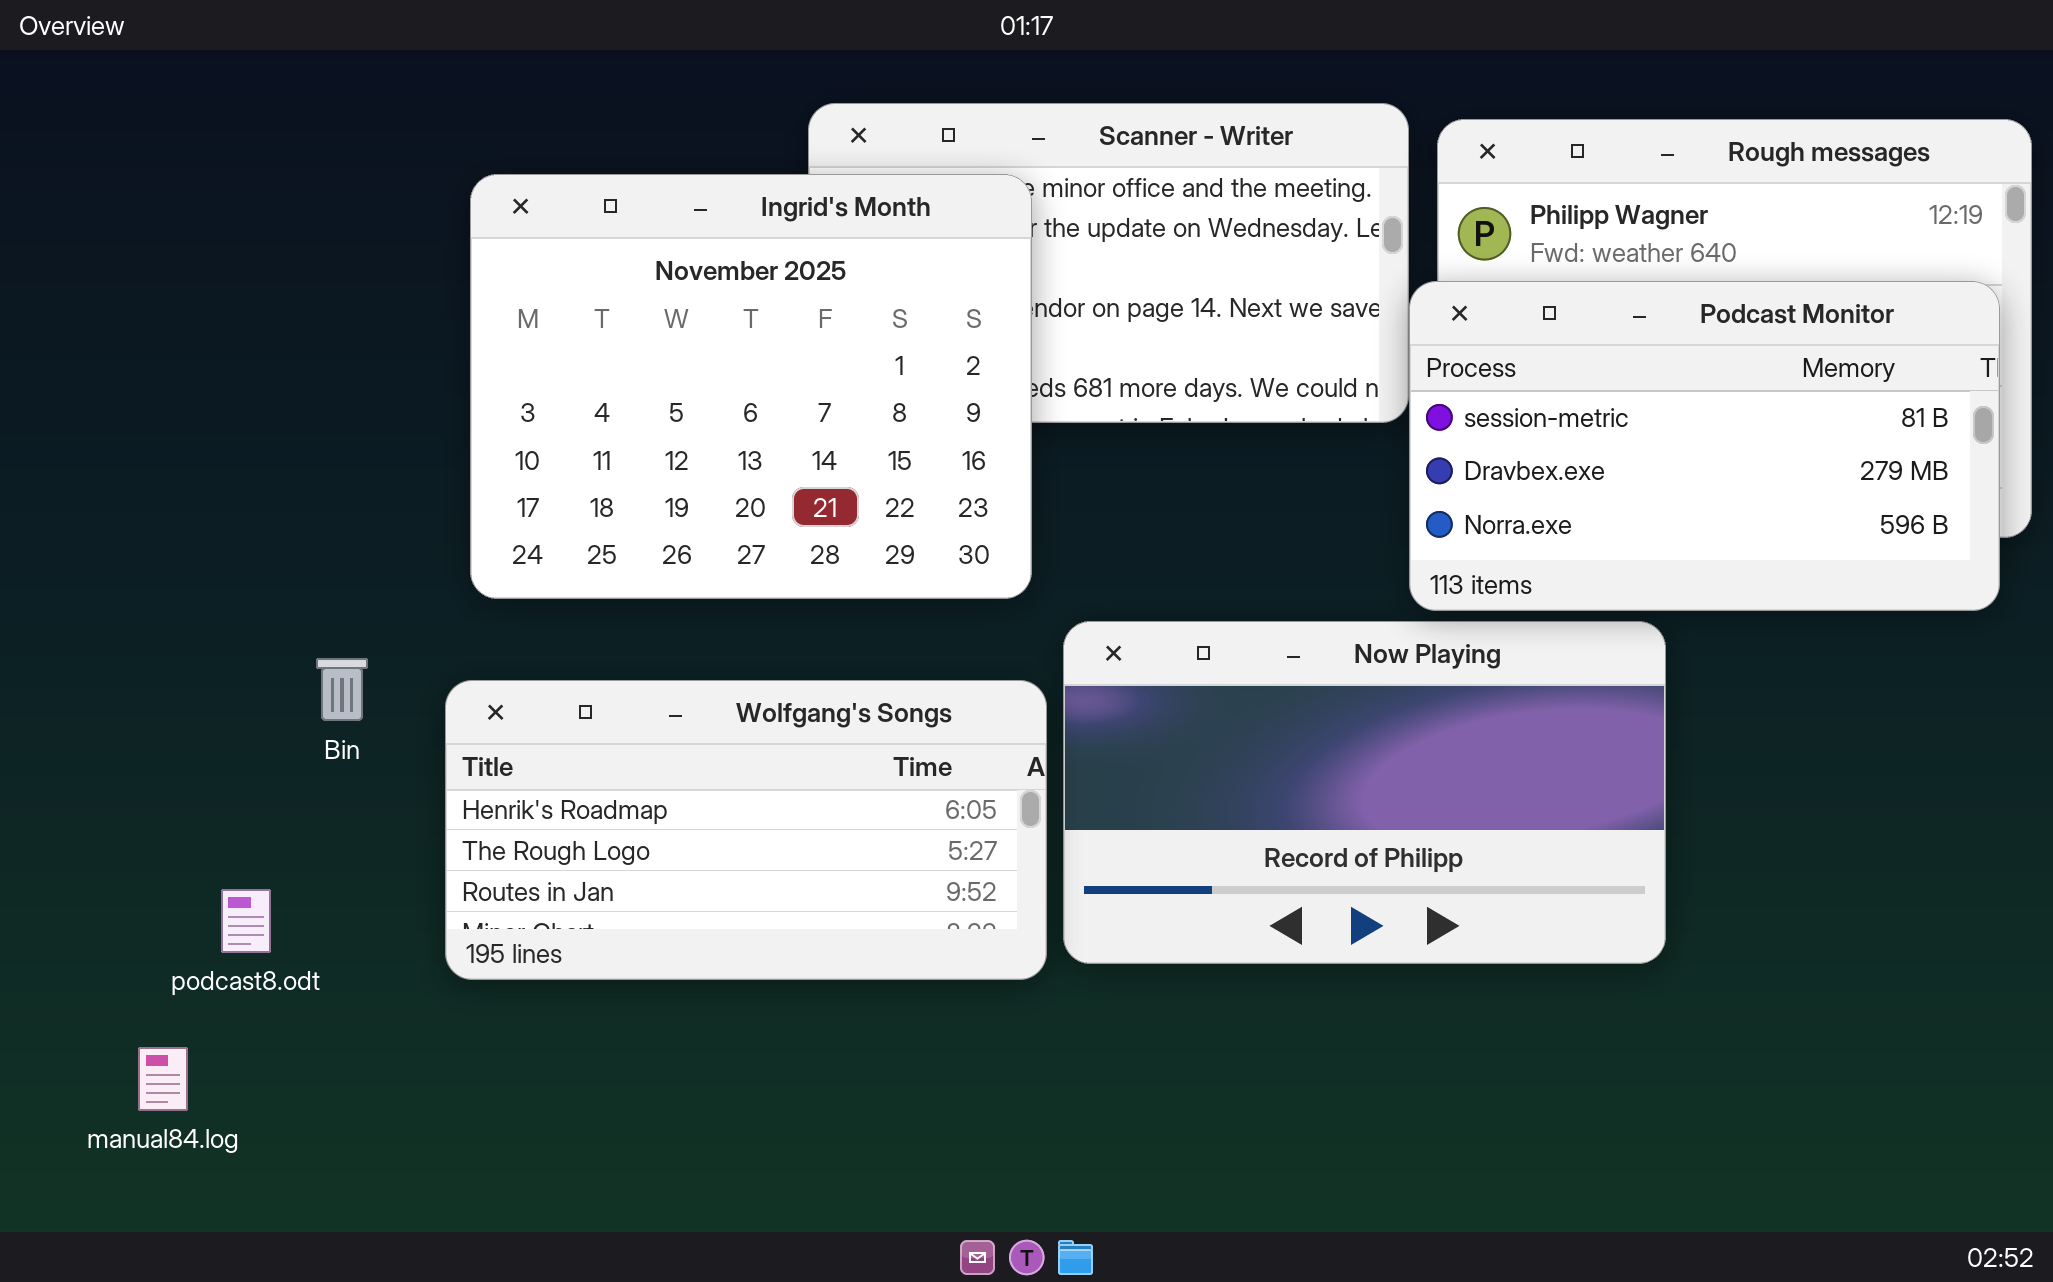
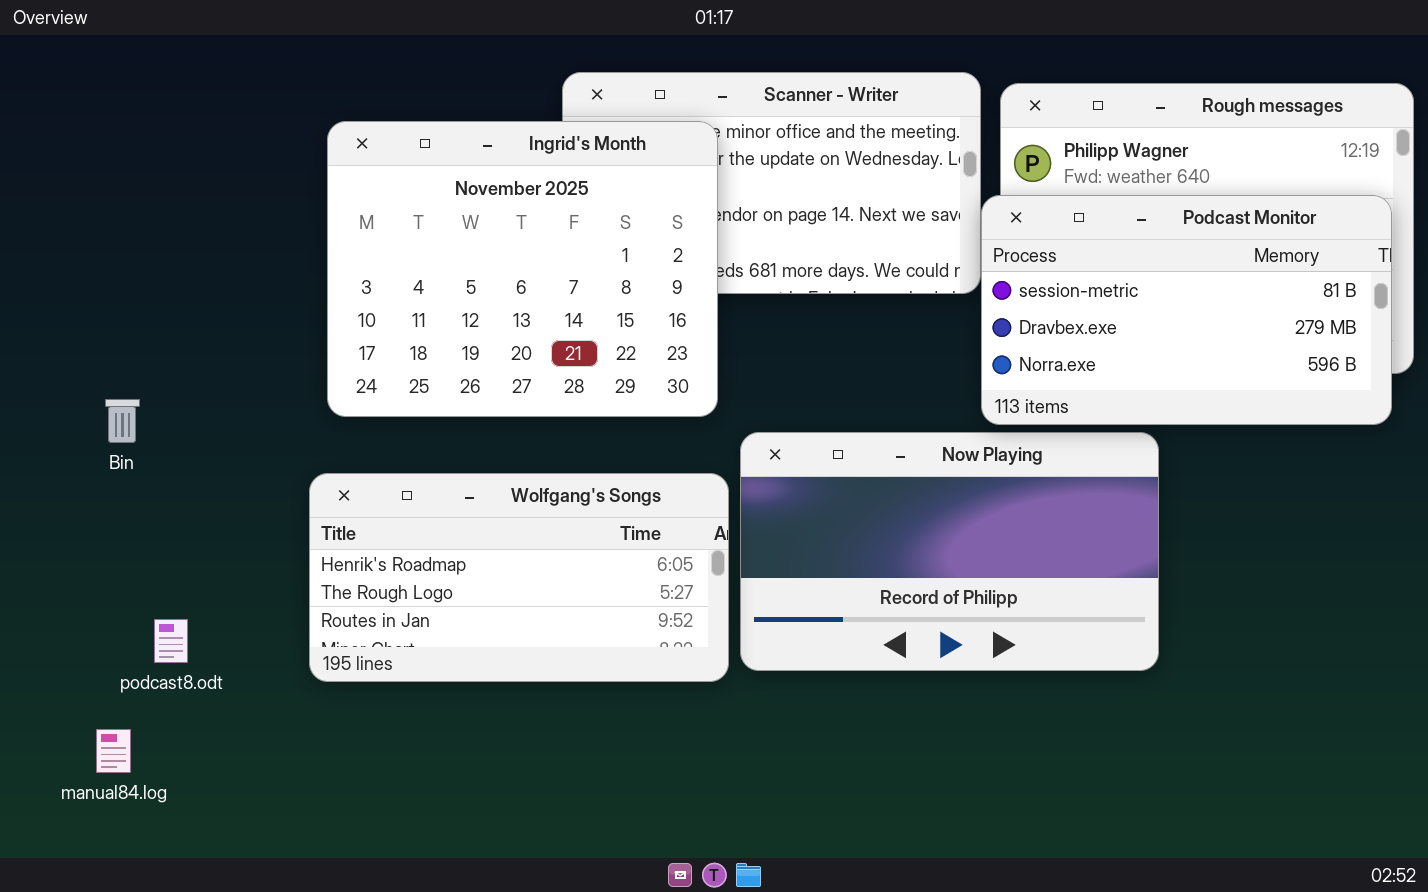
Bin: [316,658,368,721] -> [105,399,140,443], moved

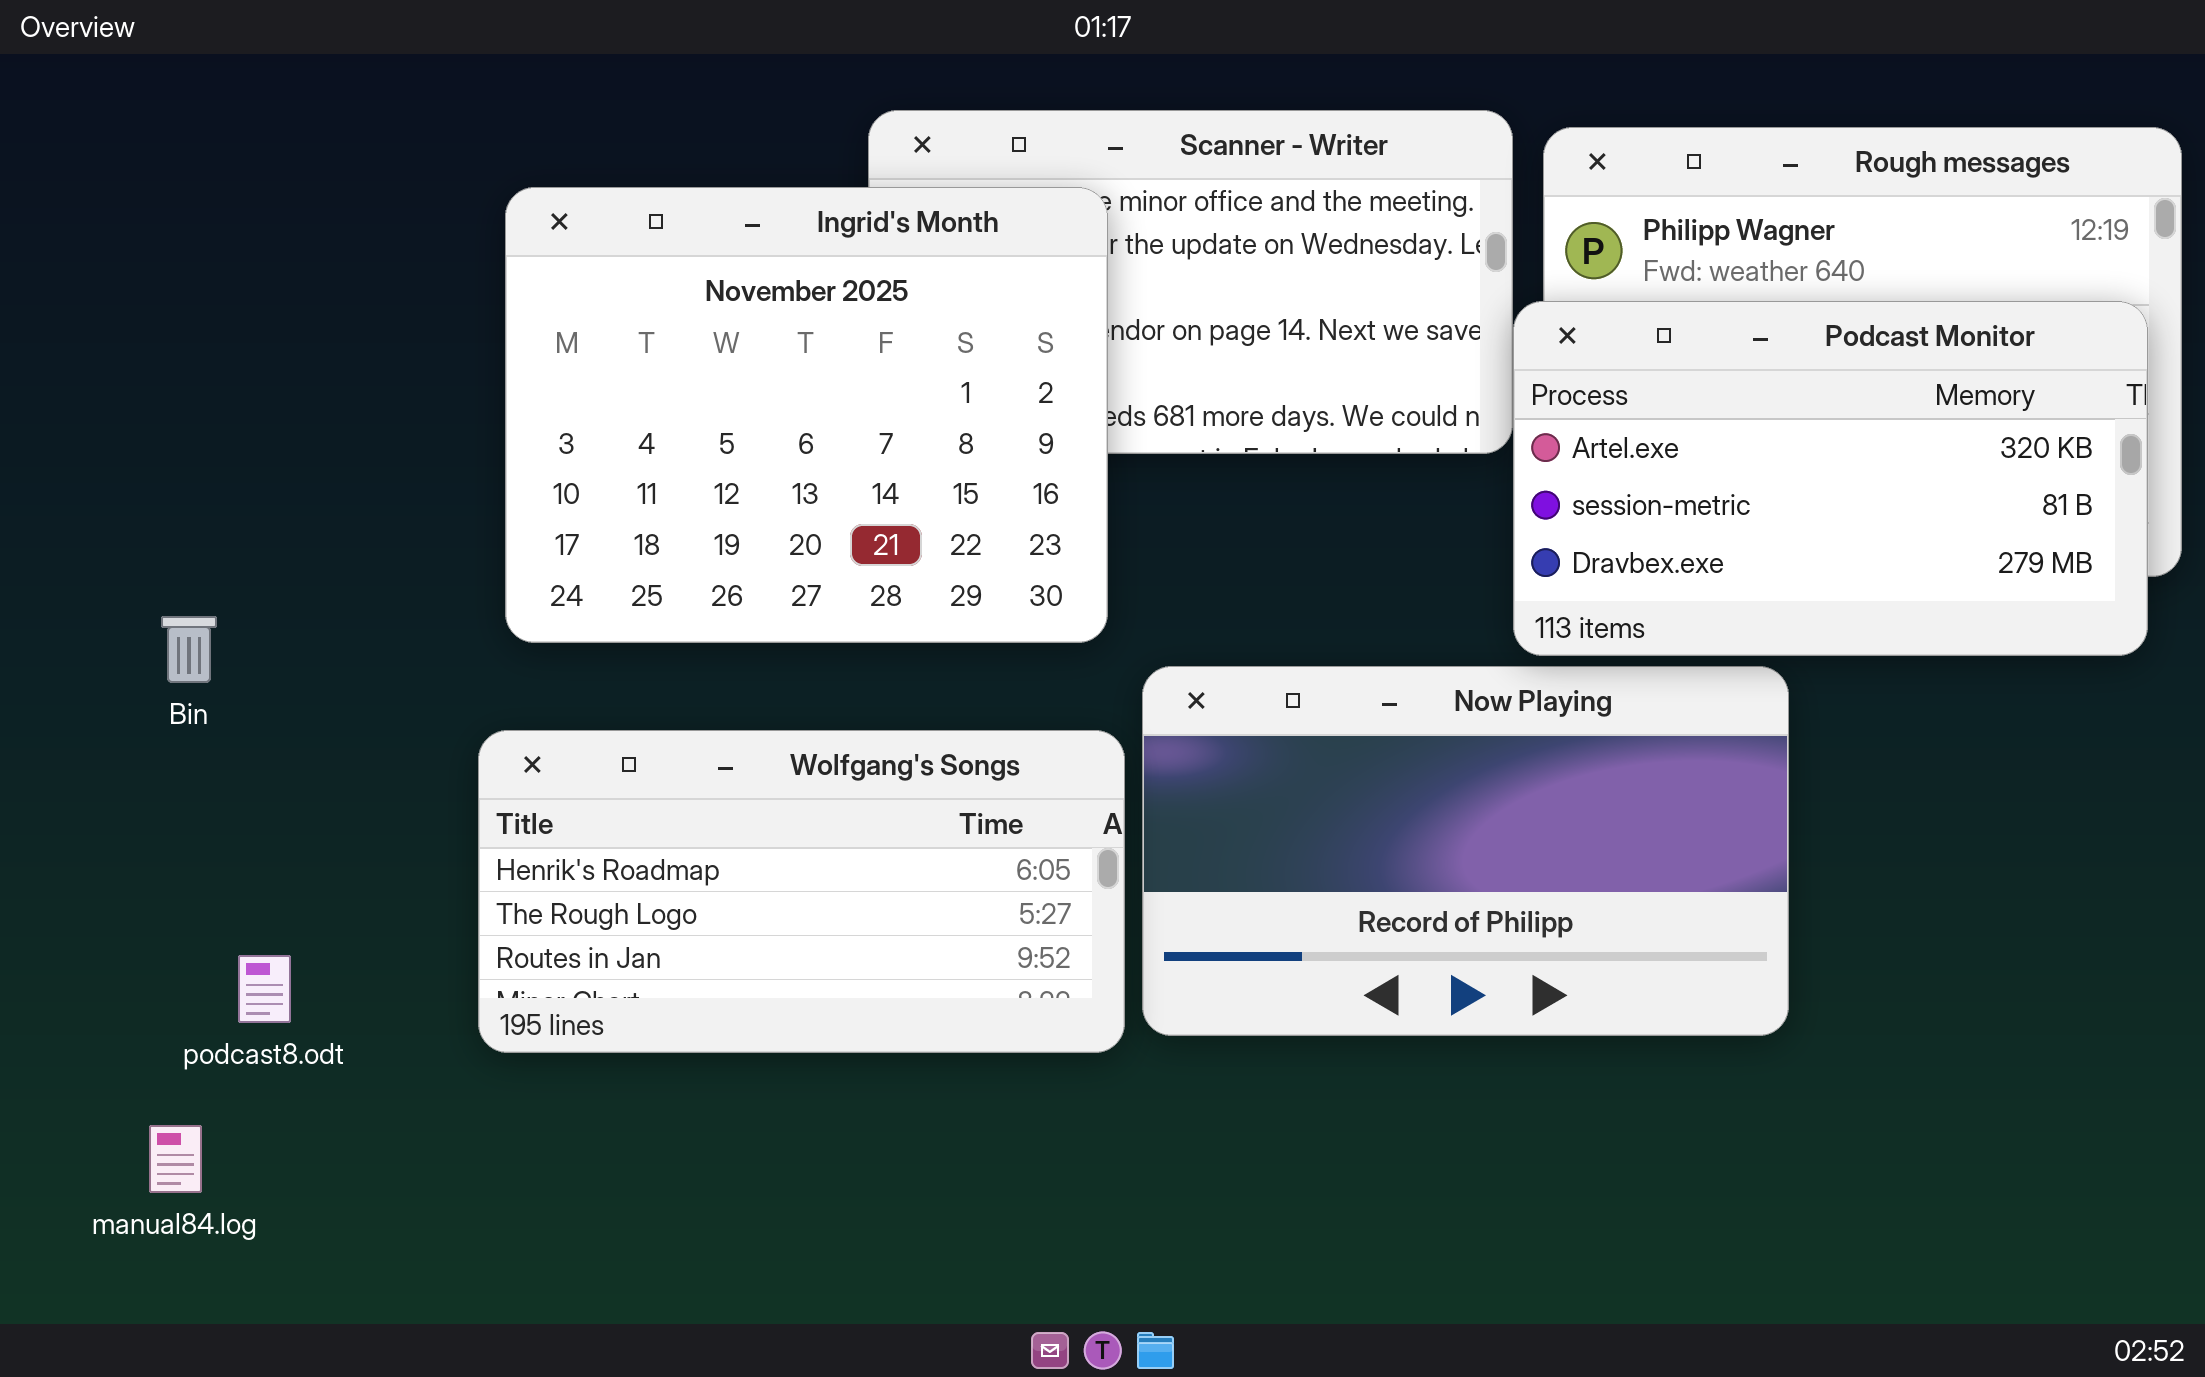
Podcast Monitor: [981,195,1392,425] -> [1513,301,2148,656], scrolled up 1 row

